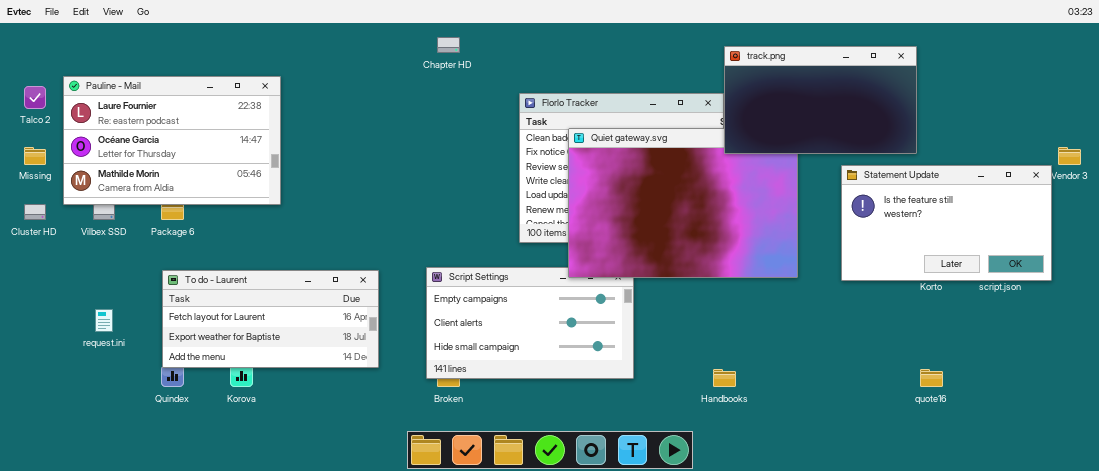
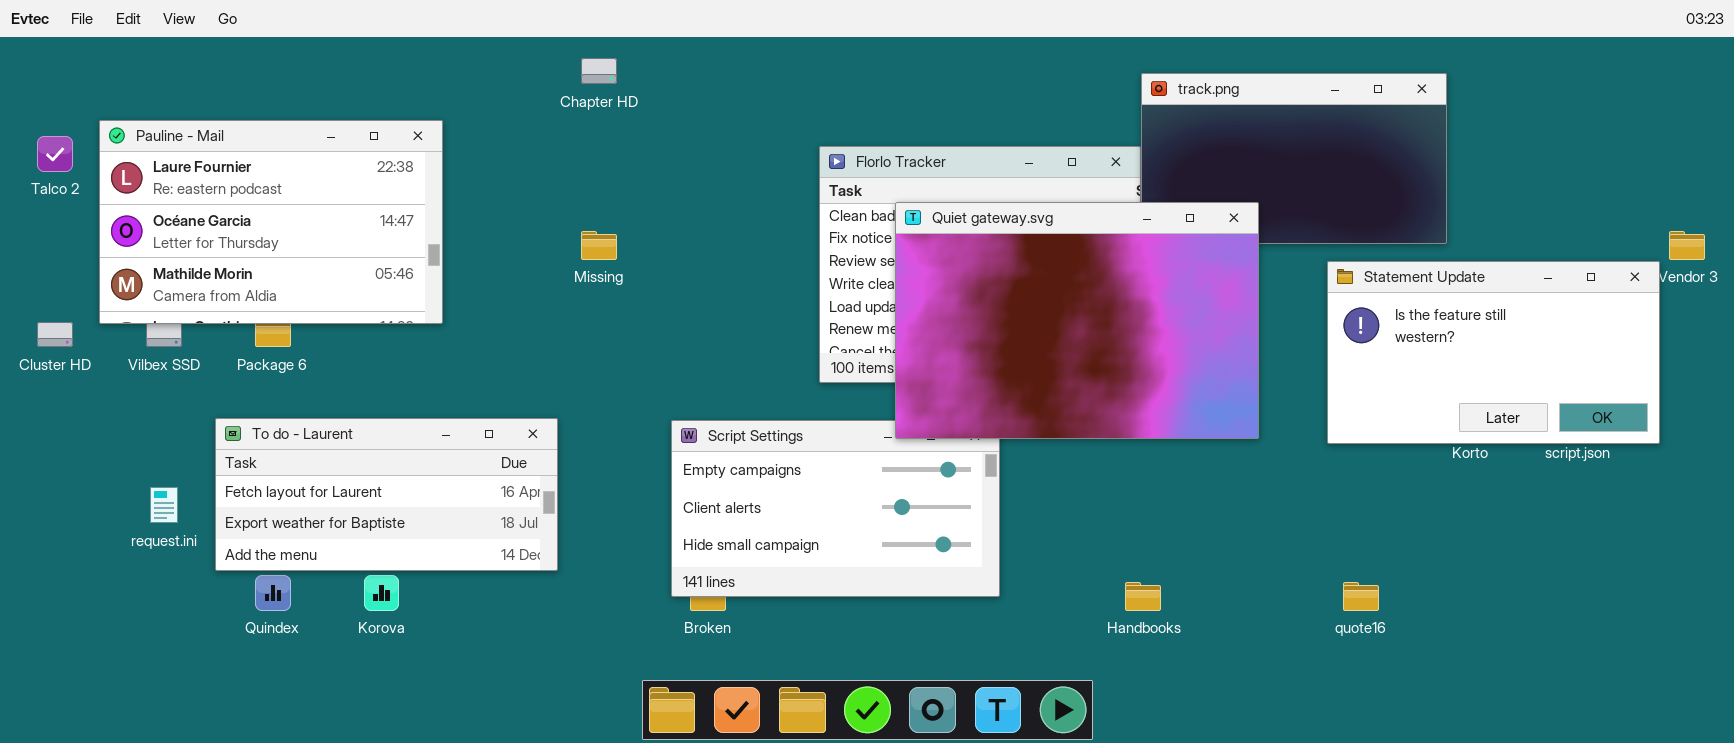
Chapter HD: [437,37,460,53] -> [581,58,617,84], moved
Quiet gateway.svg: [568,128,798,278] -> [895,202,1259,439], raised
Missing: [24,147,46,165] -> [581,231,617,260], moved
To do - Laurent: [162,270,379,368] -> [215,418,558,571], moved
quote16: [920,369,943,387] -> [1343,582,1379,611], moved

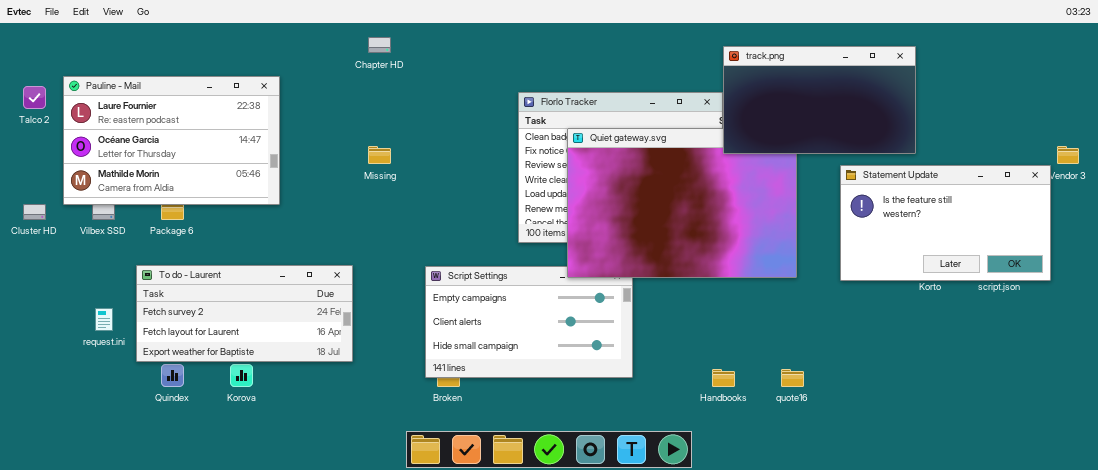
track.png: [1141,73,1447,244] -> [723,46,916,154], raised
To do - Laurent: [215,418,558,571] -> [136,265,353,362], scrolled up 1 row
quote16: [1343,582,1379,611] -> [781,369,804,387], moved

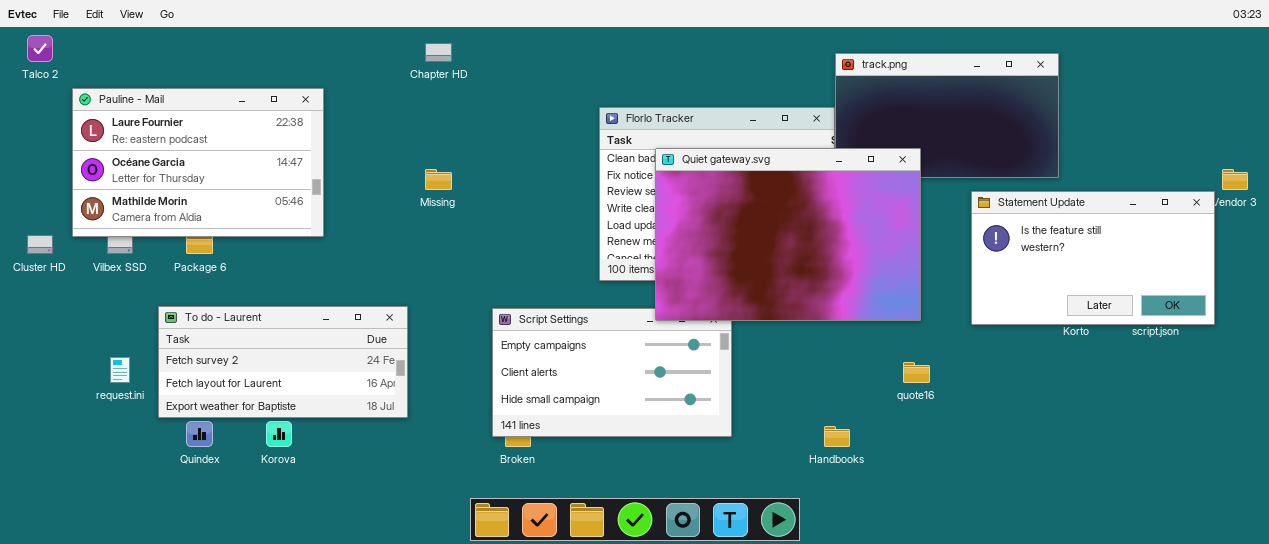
Talco 2: [23,86,46,109] -> [27,35,53,62], moved
Quiet gateway.svg: [567,128,797,278] -> [655,148,921,321], raised
quote16: [781,369,804,387] -> [903,362,930,383], moved

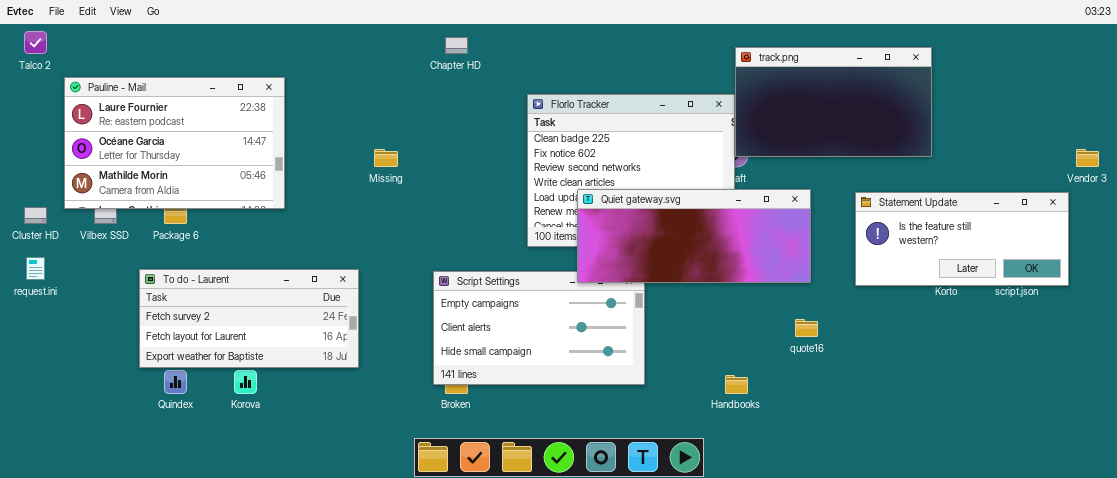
Chapter HD: [425,43,452,62] -> [445,37,468,54], moved
Quiet gateway.svg: [655,148,921,321] -> [577,189,811,283], resized
Statement Update: [971,191,1215,325] -> [855,192,1069,286], resized
request.ini: [110,357,130,383] -> [26,257,45,280], moved

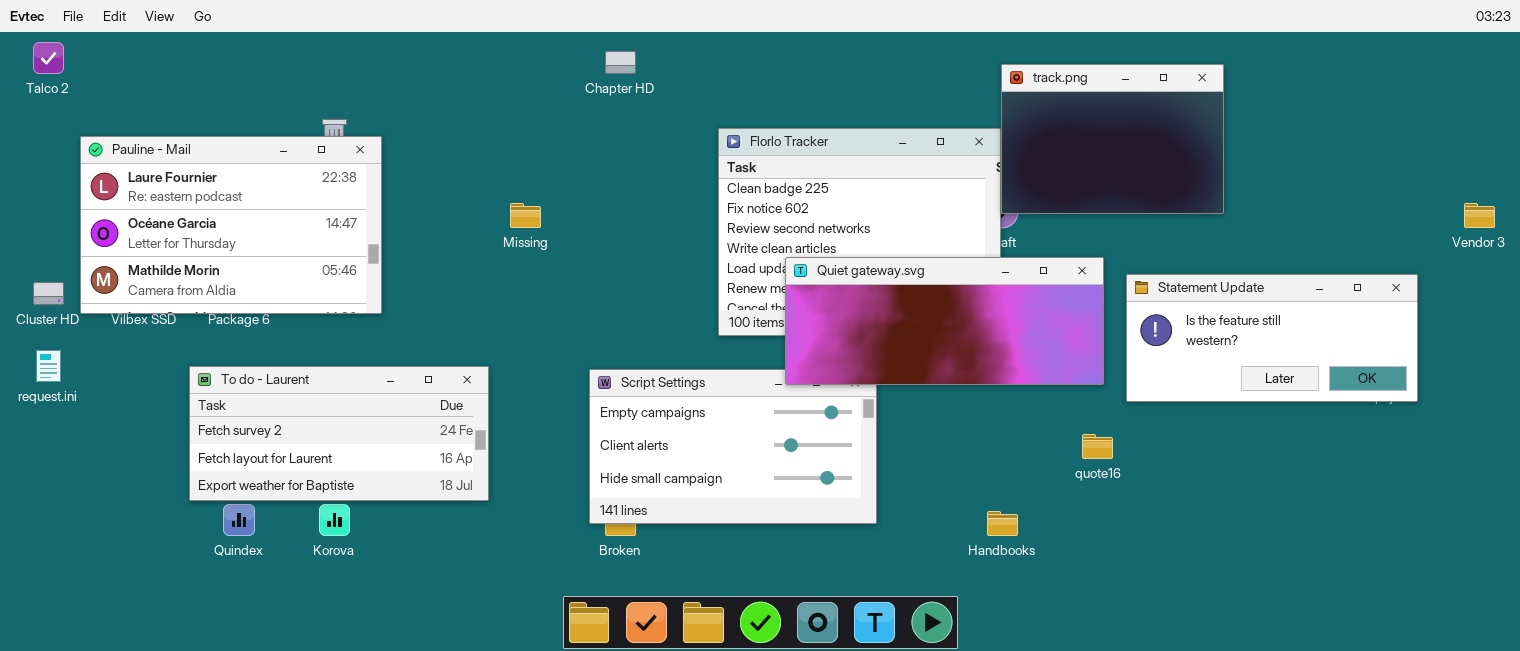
track.png: [735,47,932,157] -> [1001,64,1224,214], resized
Pauline - Mail: [64,77,285,209] -> [80,136,382,314], moved
Statement Update: [855,192,1069,286] -> [1126,274,1418,402], moved

